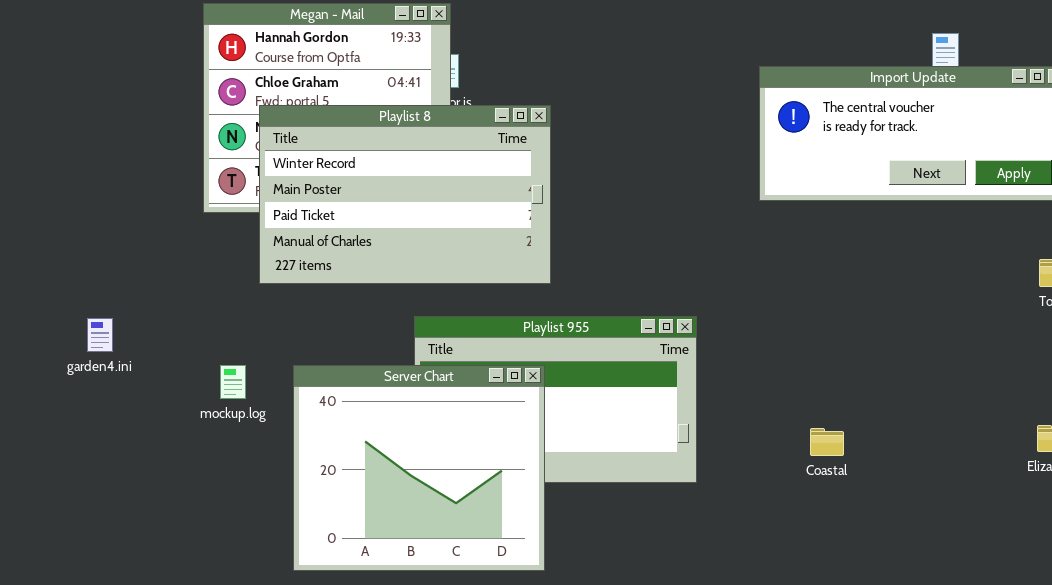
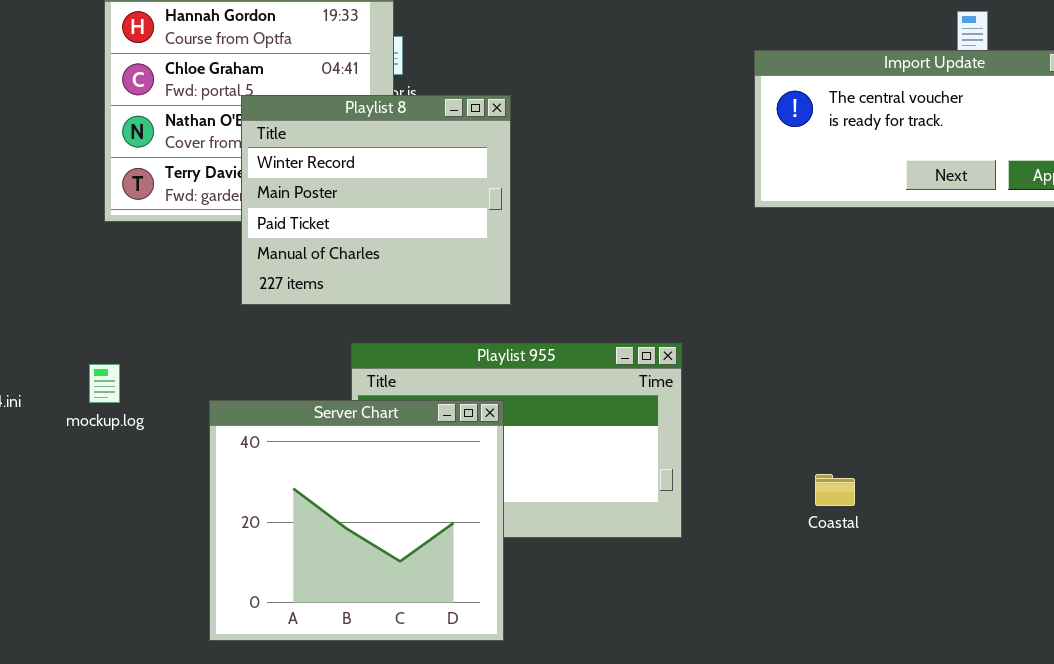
Playlist 8: [259,105,551,284] -> [241,95,511,305], resized
mockup.log: [220,365,246,399] -> [89,364,120,403], moved

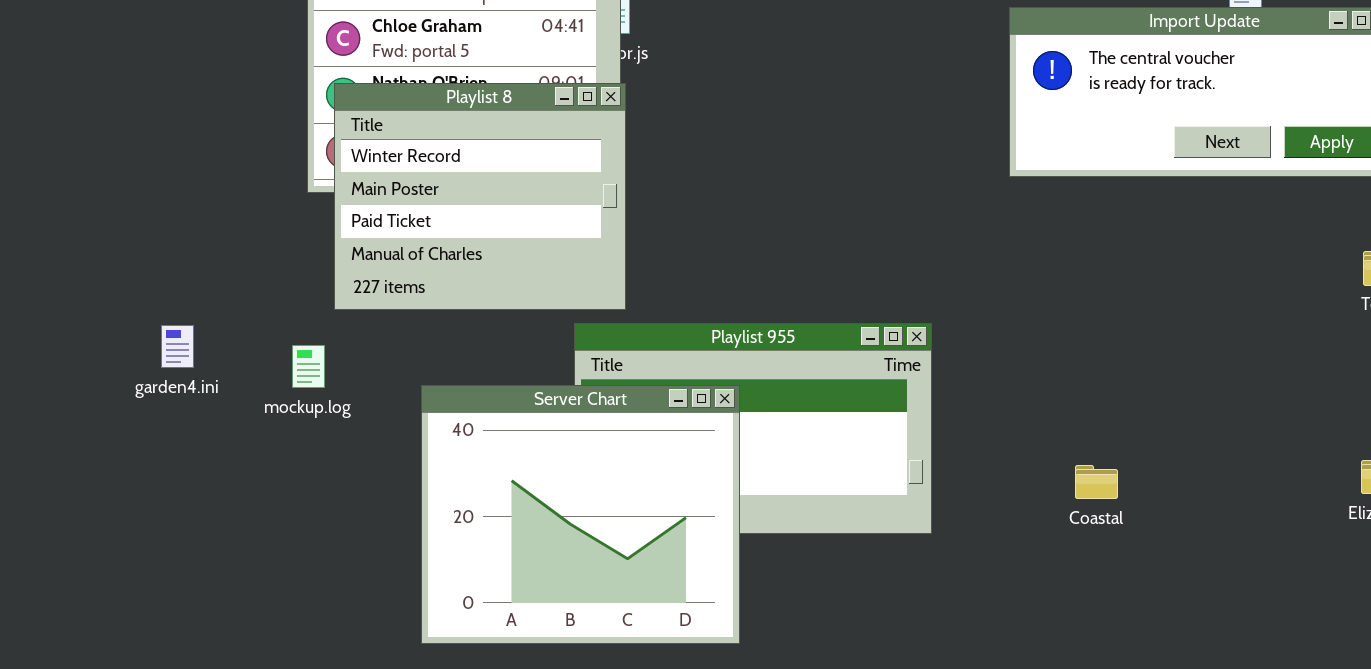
Playlist 8: [241,95,511,305] -> [334,83,626,310], moved

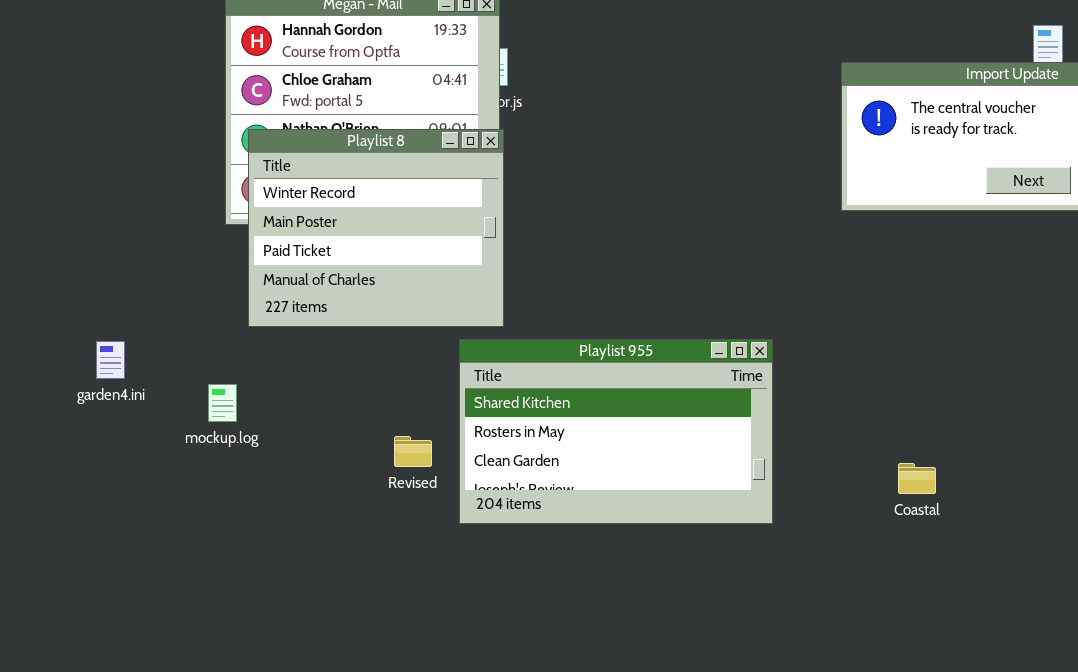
mockup.log: [292,345,325,388] -> [208,384,237,422], moved
Server Chart: [421,385,740,644] -> none, closed

